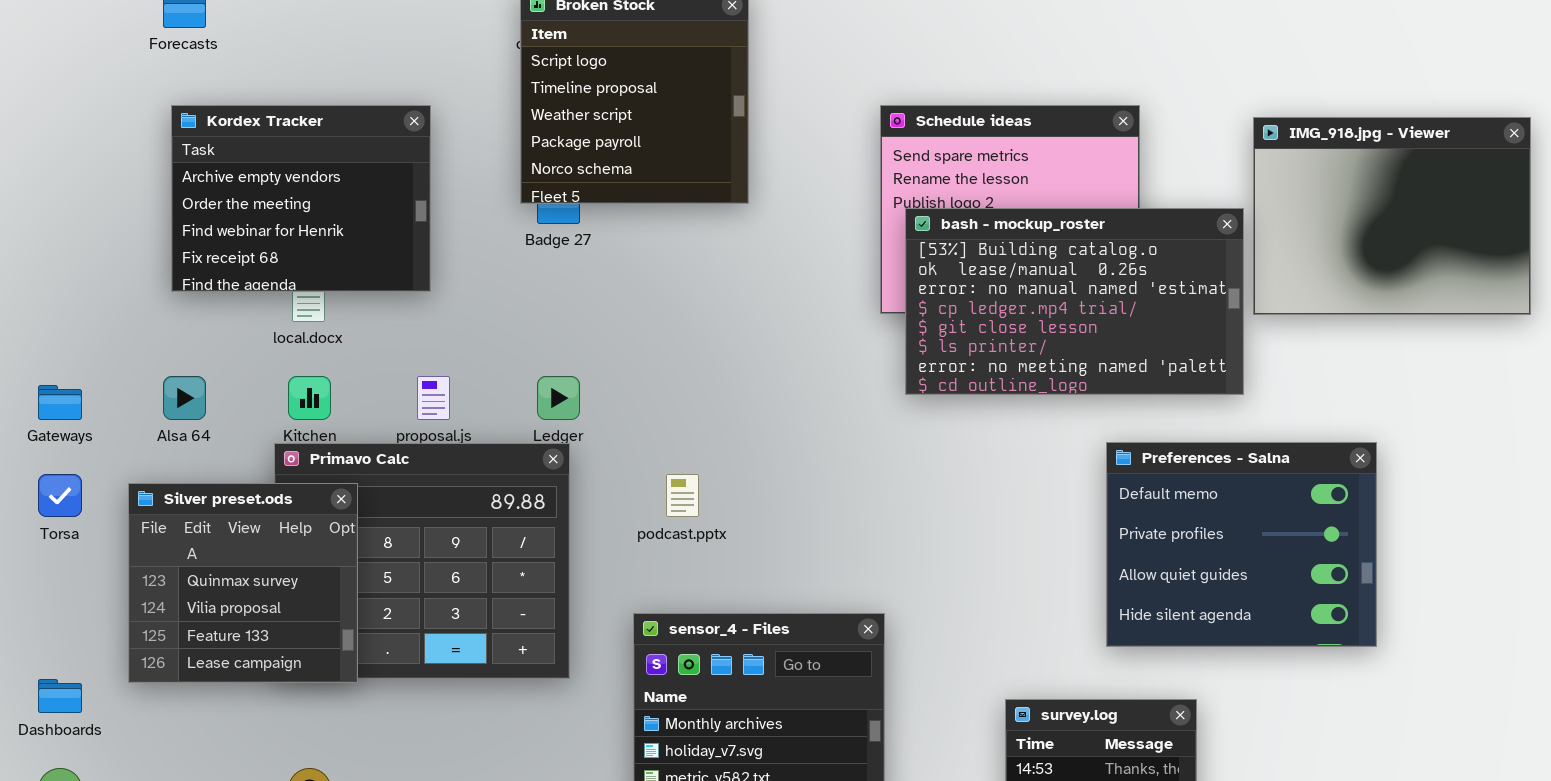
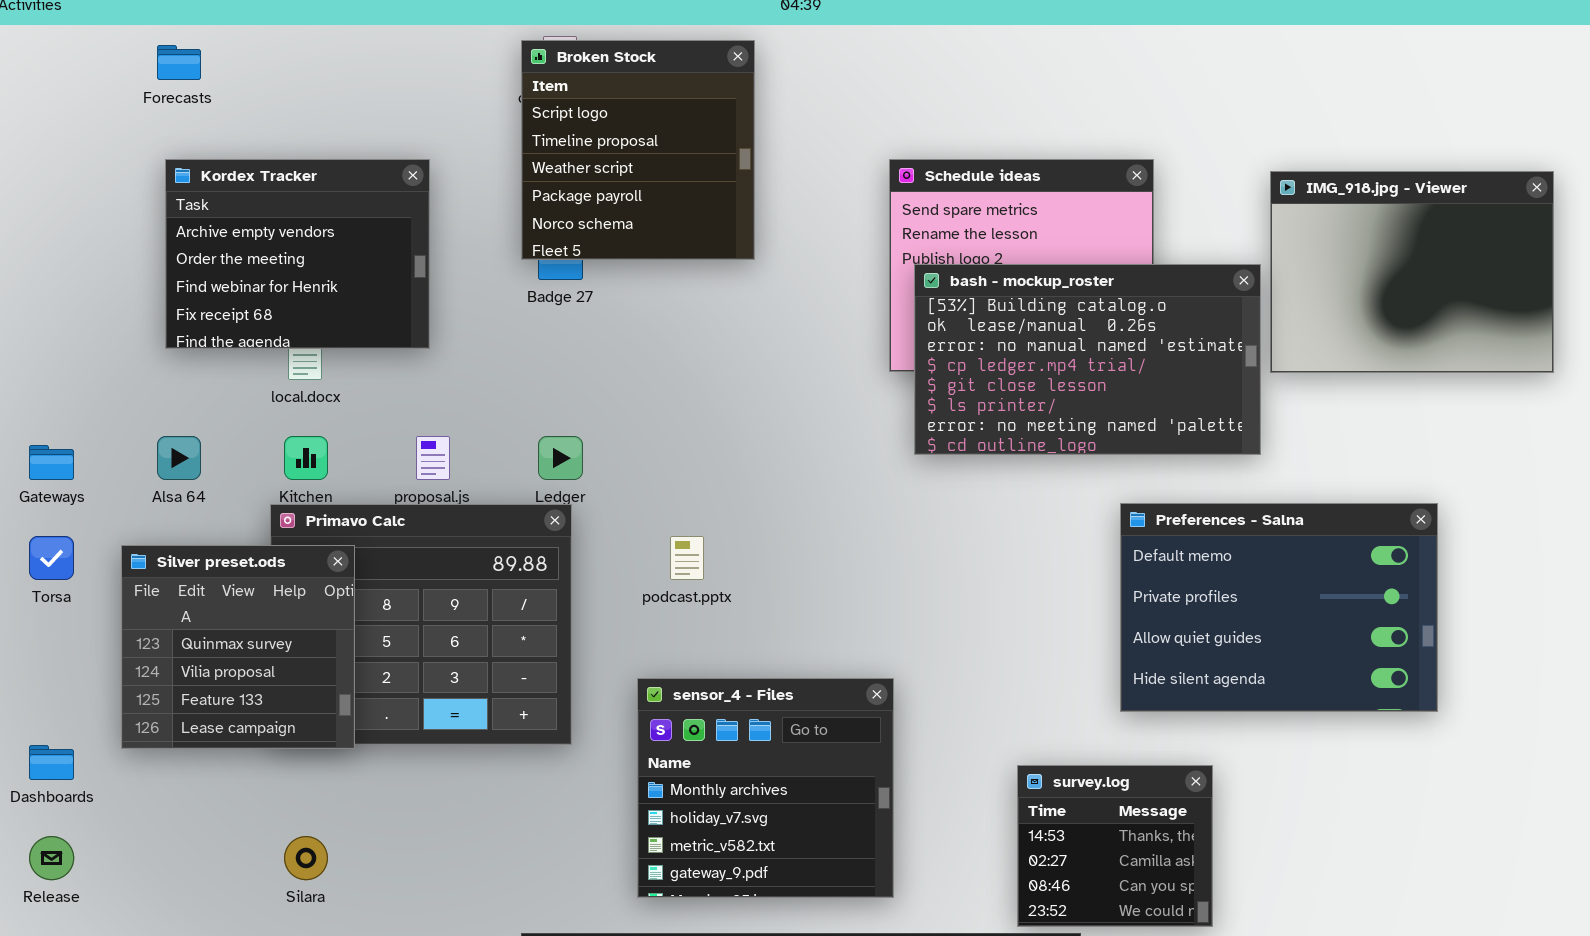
Preferences - Salna: [1106,442,1377,647] -> [1120,503,1438,712], resized

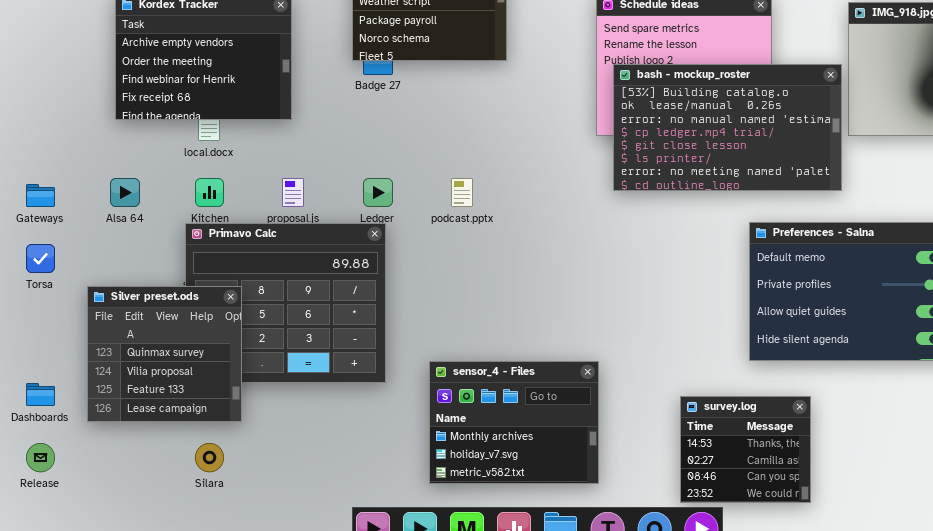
podcast.pptx: [670,536,704,580] -> [451,178,473,207], moved
Silver preset.ods: [121,545,355,749] -> [87,286,242,422], moved
sensor_4 - Files: [637,678,894,898] -> [429,361,599,484], resized

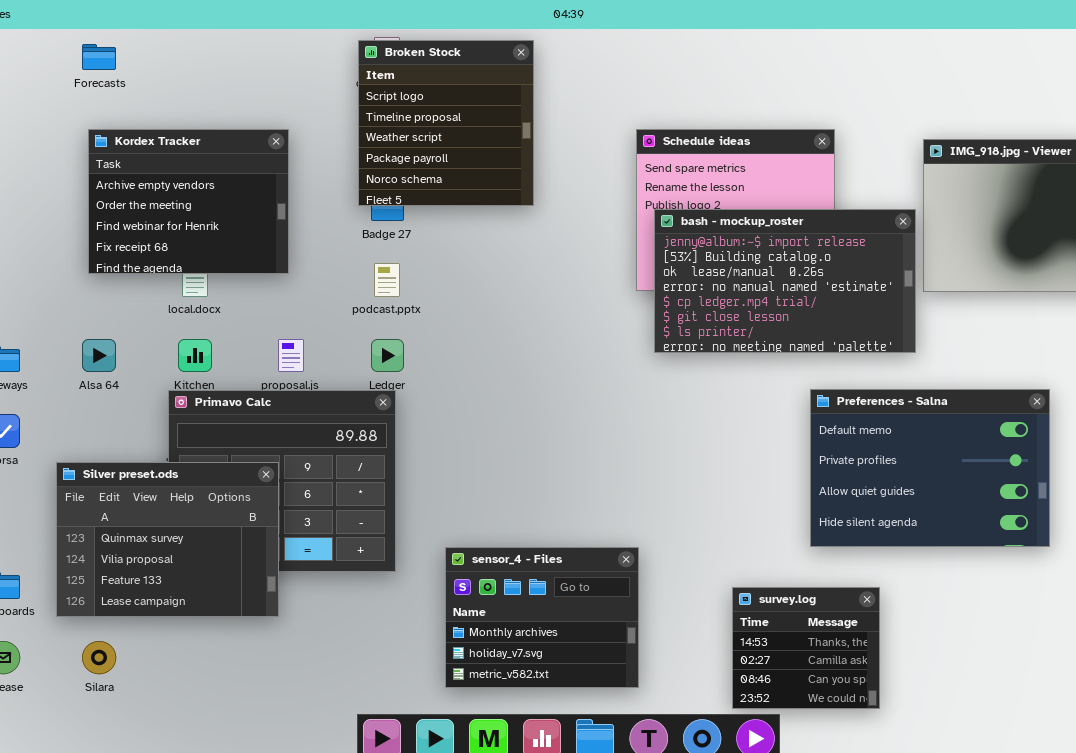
bash - mockup_roster: [613,64,842,191] -> [654,209,916,353], scrolled up 1 row
podcast.pptx: [451,178,473,207] -> [374,263,400,297], moved
Silver preset.ods: [87,286,242,422] -> [56,462,279,617], resized
Silara: [195,443,224,472] -> [82,641,116,674], moved

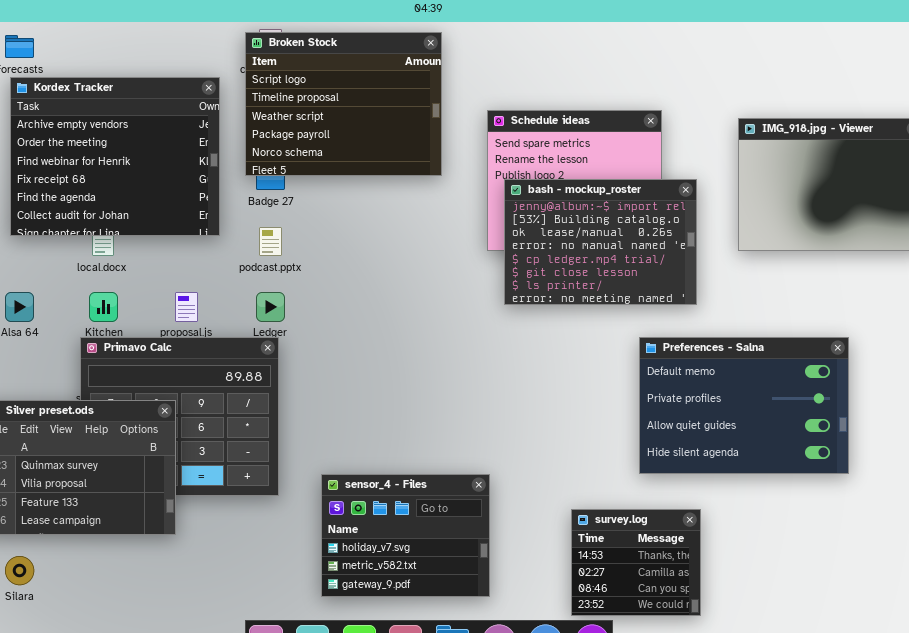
Broken Stock: [358,40,534,206] -> [245,32,442,176], resized
Kordex Tracker: [88,129,289,274] -> [10,77,220,236], resized
bash - mockup_roster: [654,209,916,353] -> [504,179,697,305], resized
sensor_4 - Files: [445,547,639,688] -> [321,474,490,597], scrolled down 1 row

